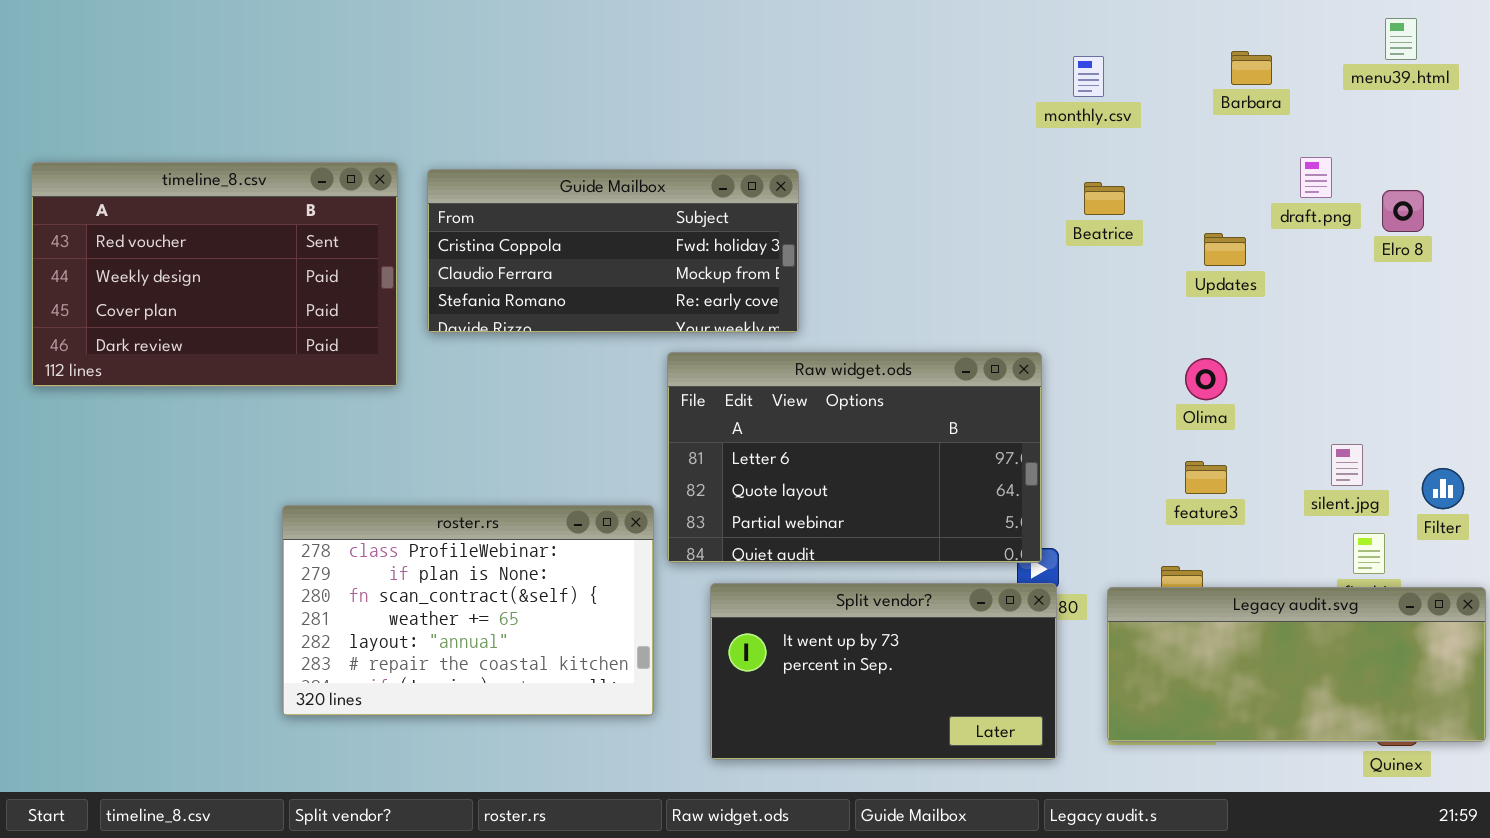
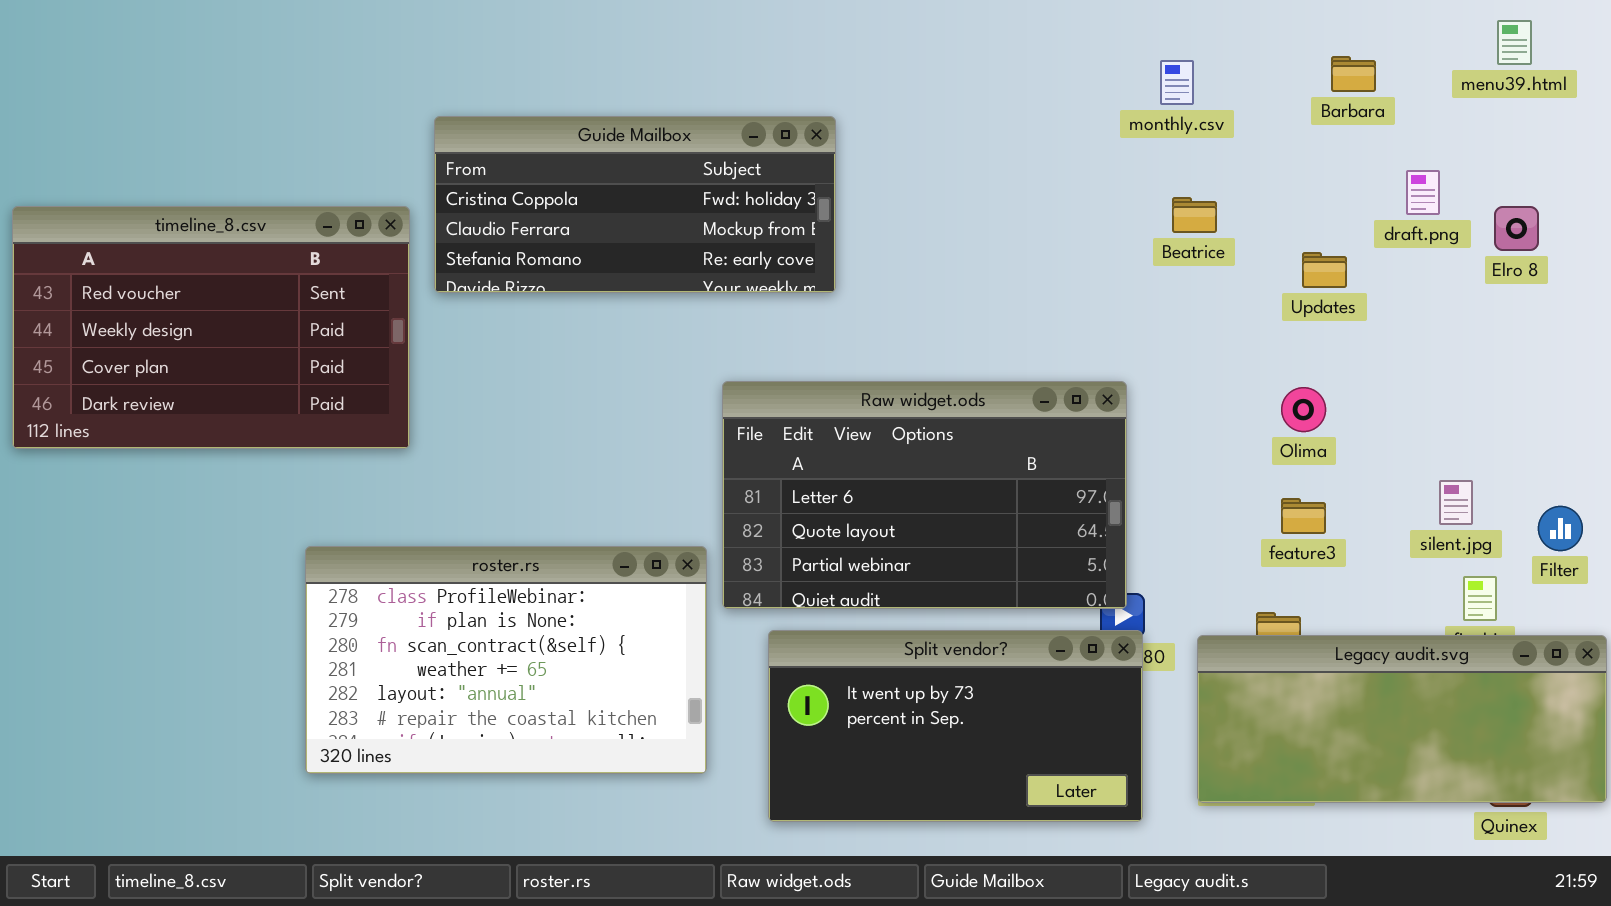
timeline_8.csv: [31,162,398,387] -> [12,206,410,449], moved
Guide Mailbox: [427,169,799,333] -> [434,116,836,293], moved

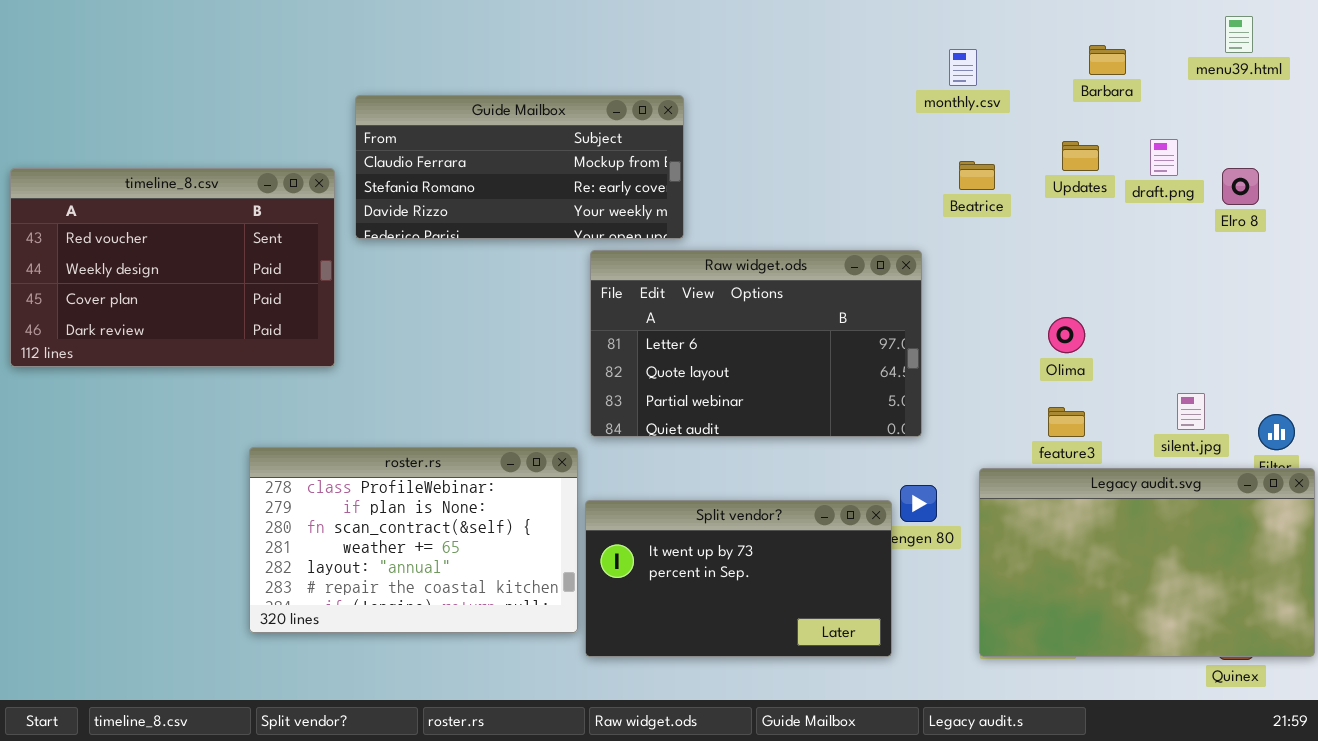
Guide Mailbox: [434,116,836,293] -> [355,95,684,239], scrolled down 1 row
Updates: [1302,252,1347,288] -> [1062,141,1099,171], moved
Raw widget.ods: [722,381,1127,609] -> [590,250,922,437], moved
Split vendor?: [768,630,1143,822] -> [585,500,892,657], moved
Legacy audit.svg: [1197,635,1607,803] -> [979,468,1315,657], resized

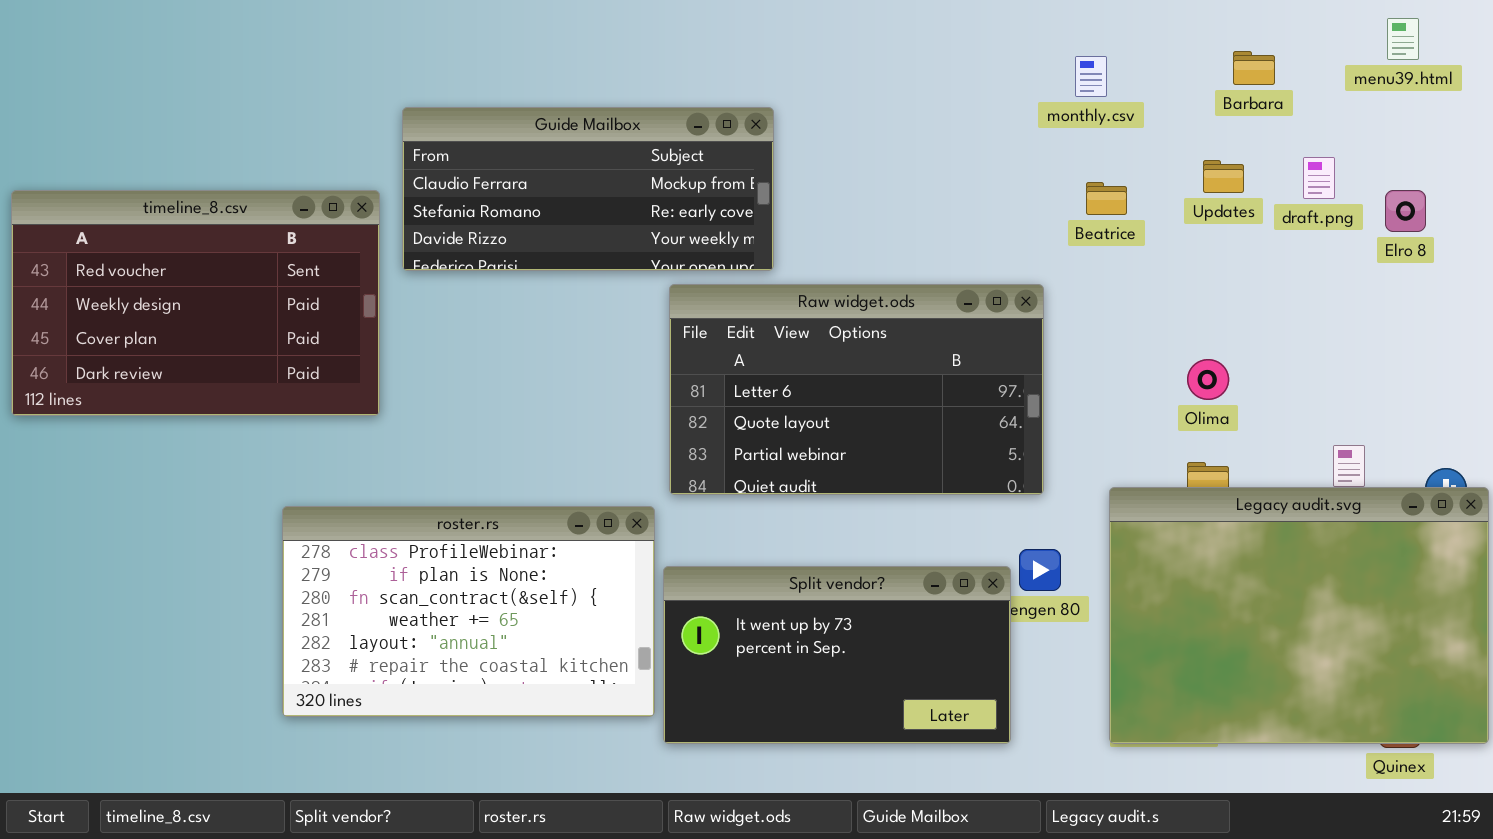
Legacy audit.svg: [979,468,1315,657] -> [1109,487,1489,744], resized

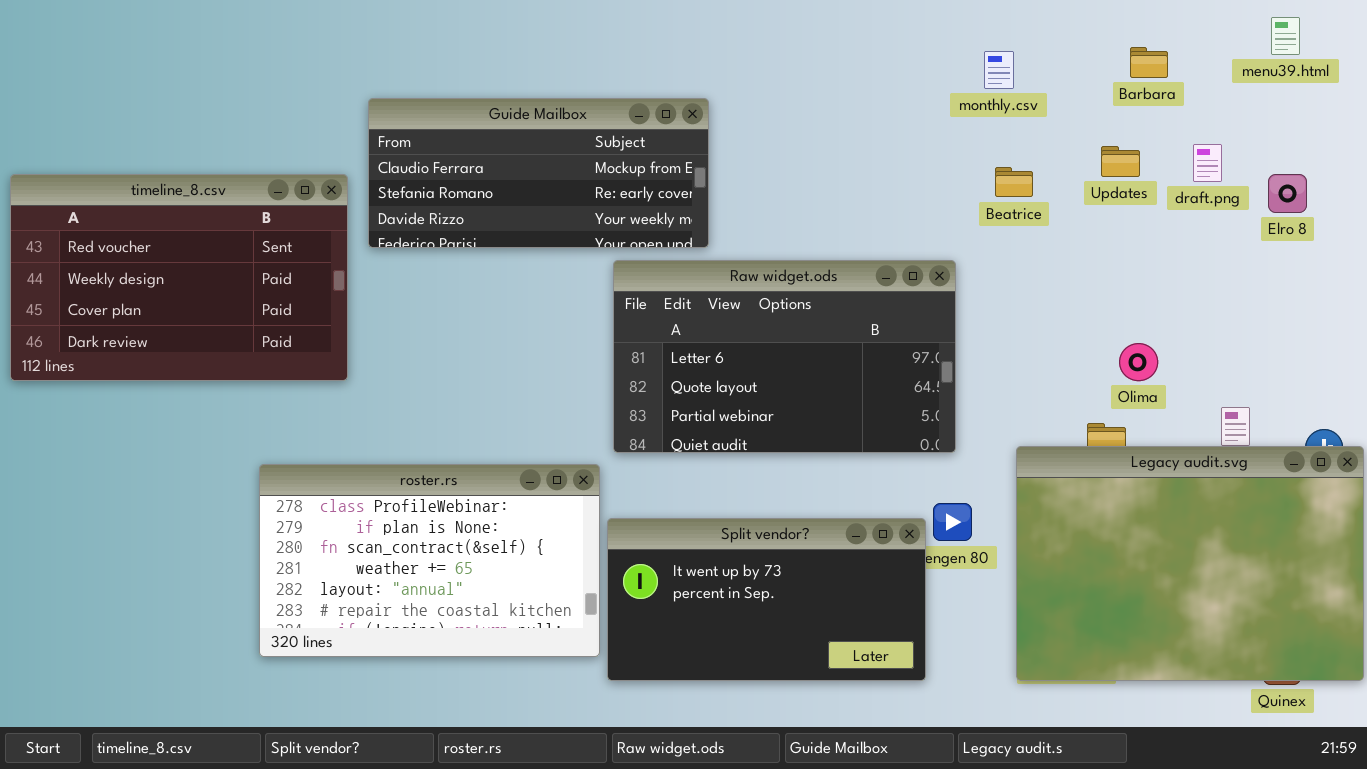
Olima: [1187,359,1229,400] -> [1119,343,1158,381], moved

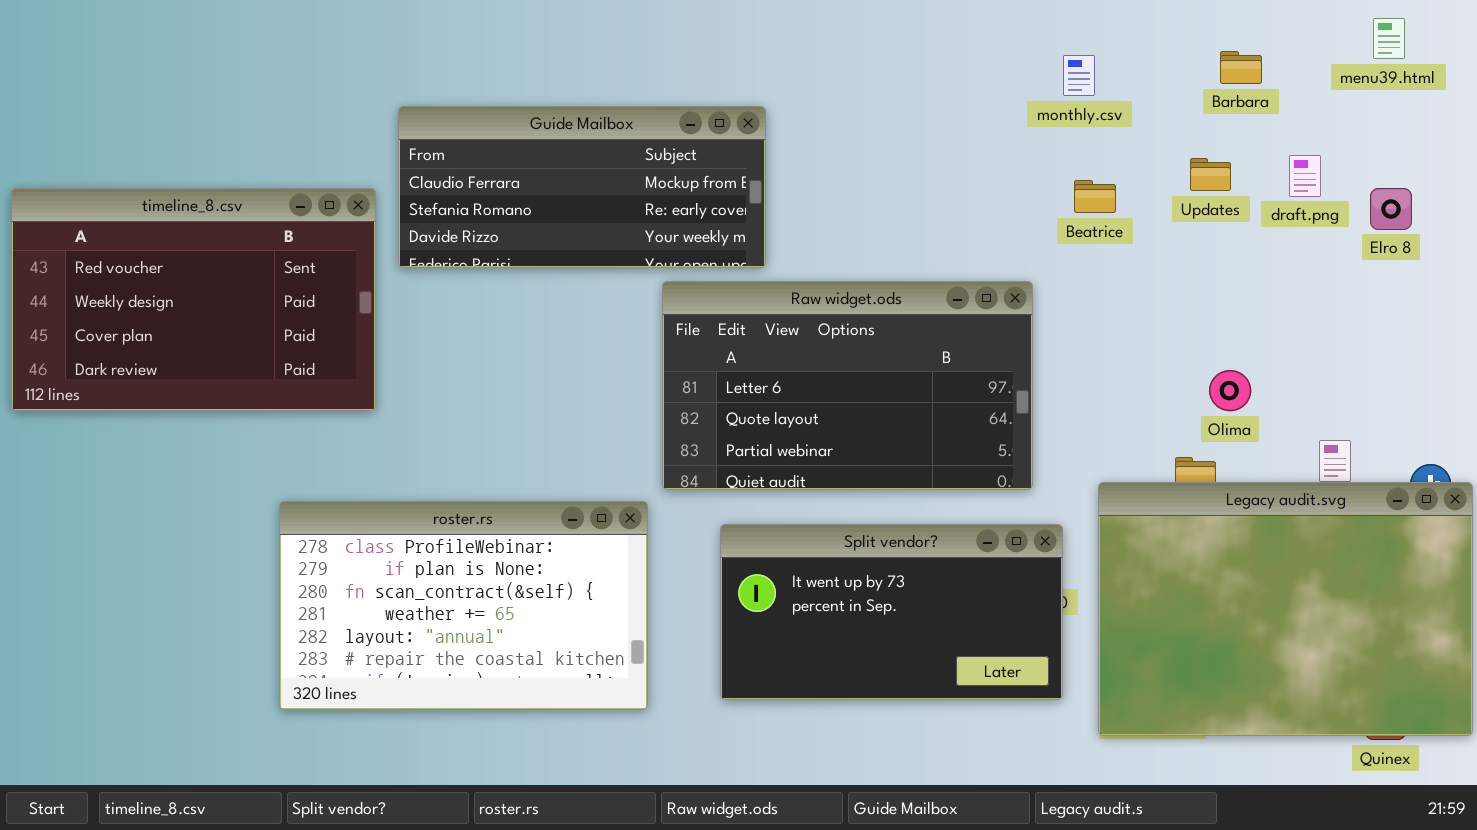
Split vendor?: [607,518,926,681] -> [720,524,1063,700], moved

